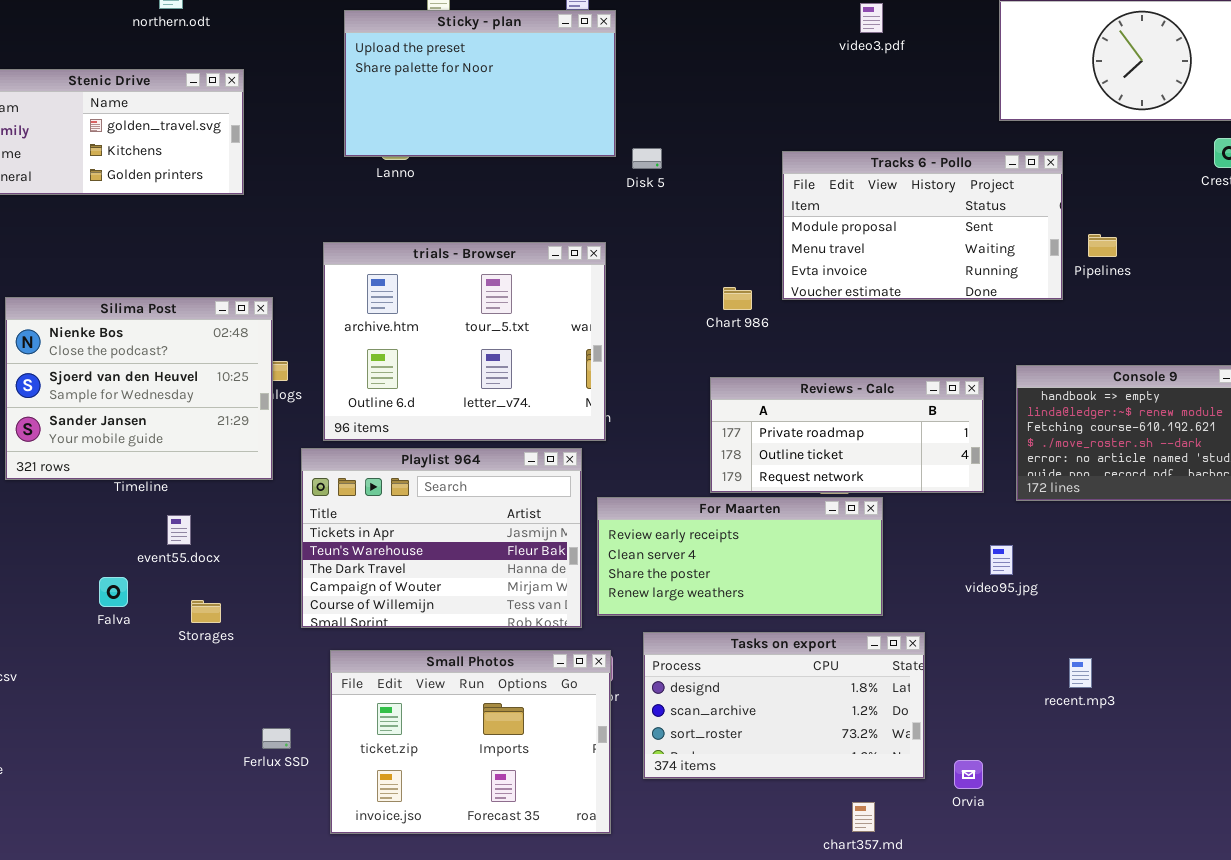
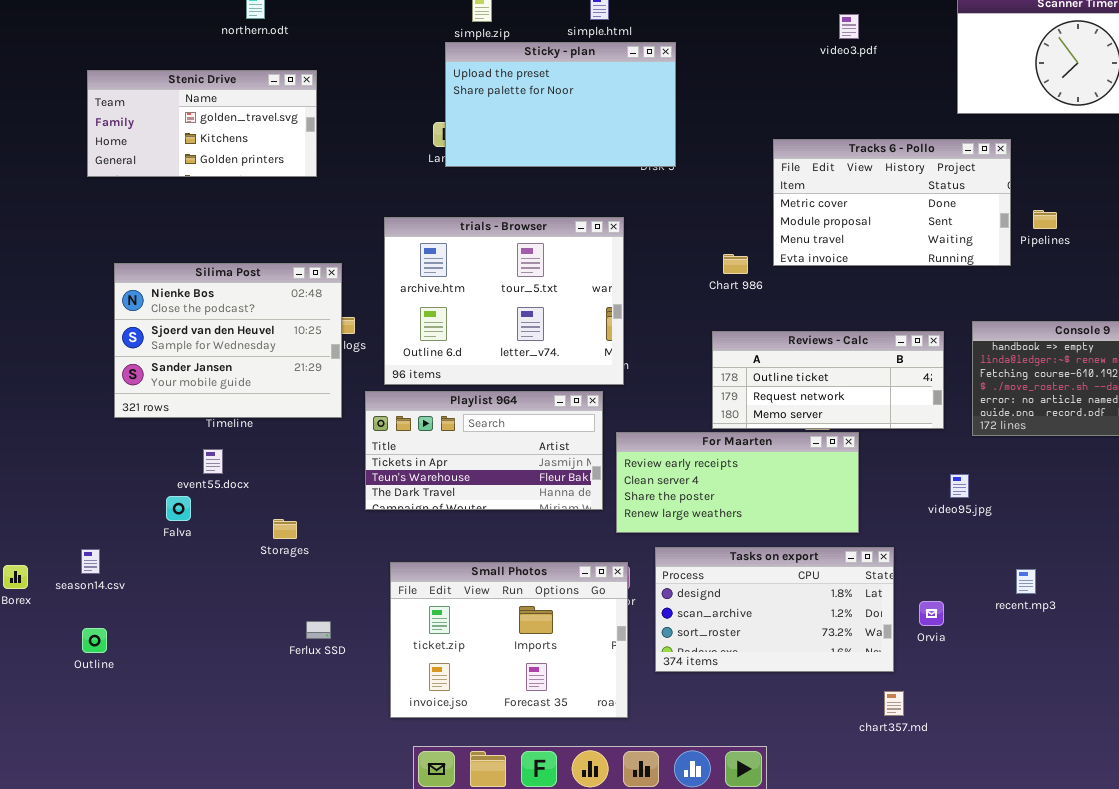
Sticky - plan: [344,10,616,157] -> [445,42,676,167], moved
Tracks 6 - Pollo: [782,151,1063,300] -> [773,139,1011,266], scrolled up 1 row
Reviews - Calc: [710,377,984,493] -> [712,331,944,429], scrolled down 1 row
Playlist 964: [301,448,582,628] -> [365,391,603,510], resized
event55.docx: [167,515,191,545] -> [203,449,223,474], moved
Falva: [99,577,128,607] -> [166,496,191,521], moved
Ferlux SSD: [262,728,291,749] -> [306,621,331,639], moved
Orvia: [954,760,983,789] -> [919,601,944,626], moved
chart357.md: [852,802,875,832] -> [884,691,904,716], moved

